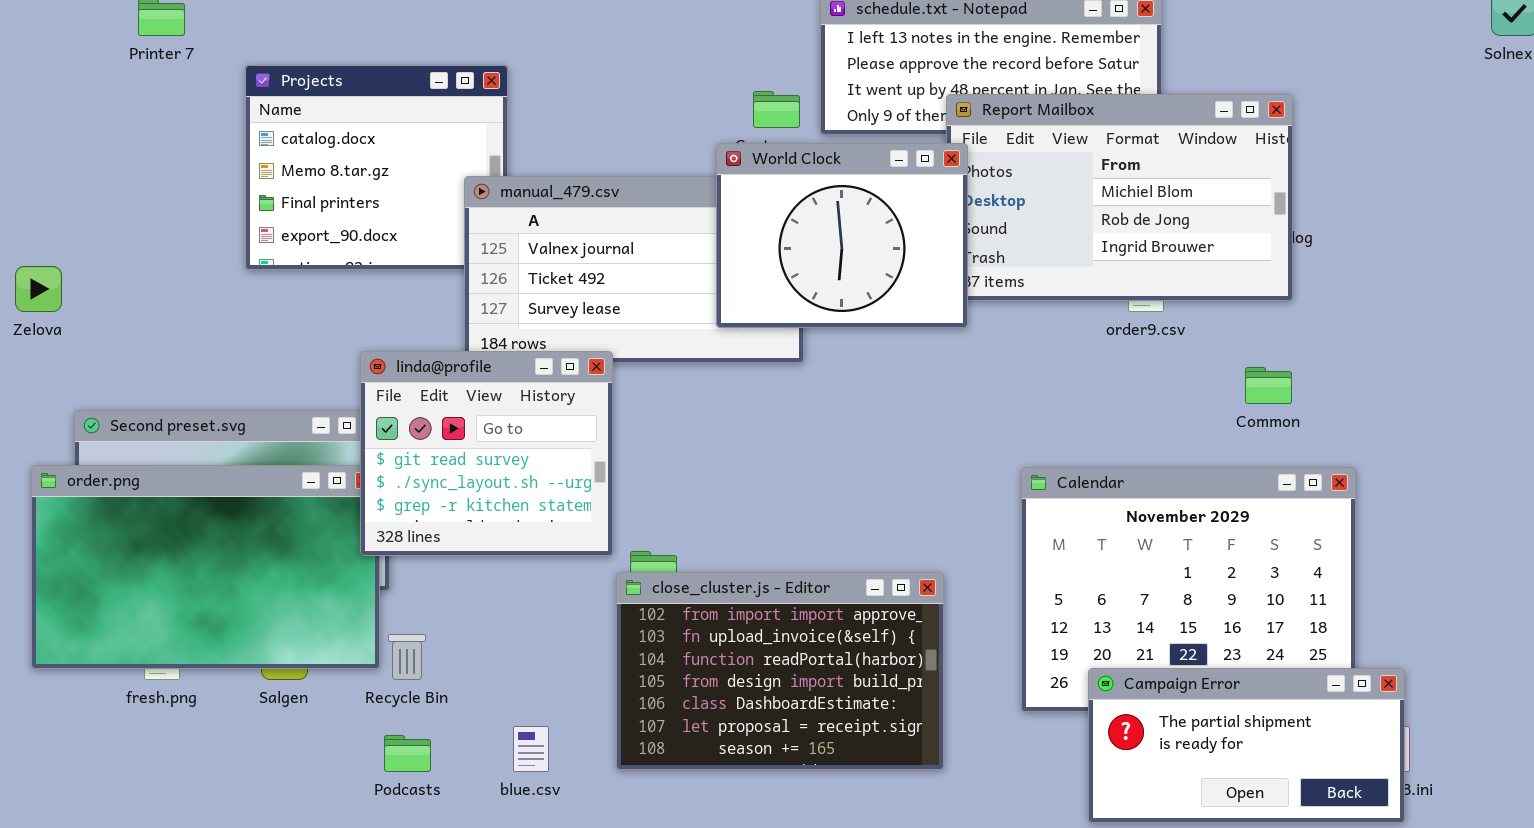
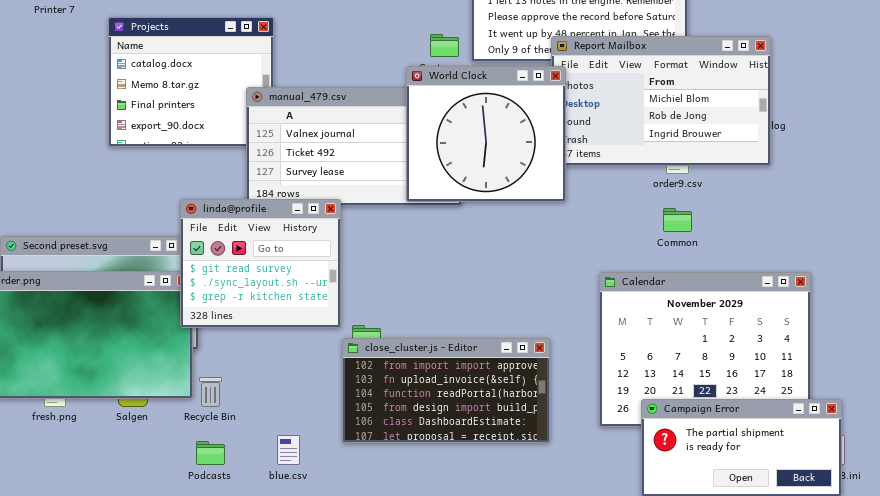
World Clock: [716,143,968,328] -> [406,66,566,202], resized
Common: [1245,367,1292,404] -> [663,208,692,232], moved
close_cluster.js - Editor: [616,572,944,770] -> [342,338,550,443], resized

